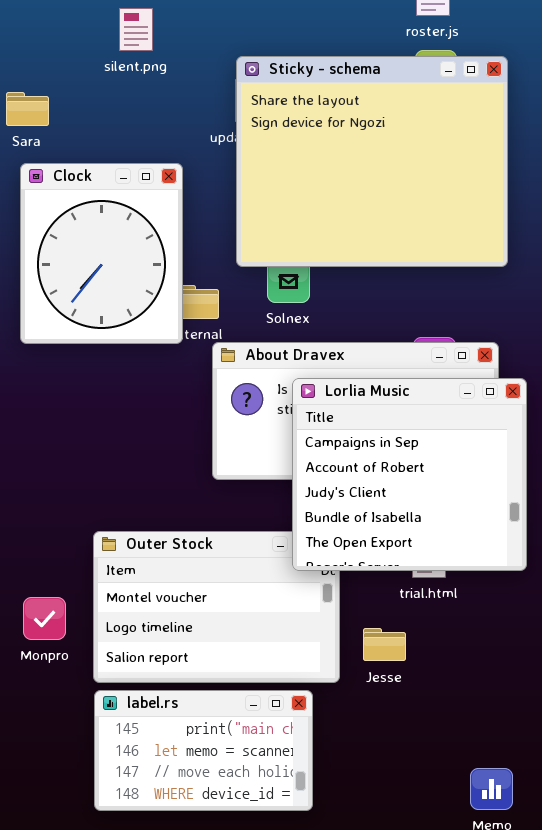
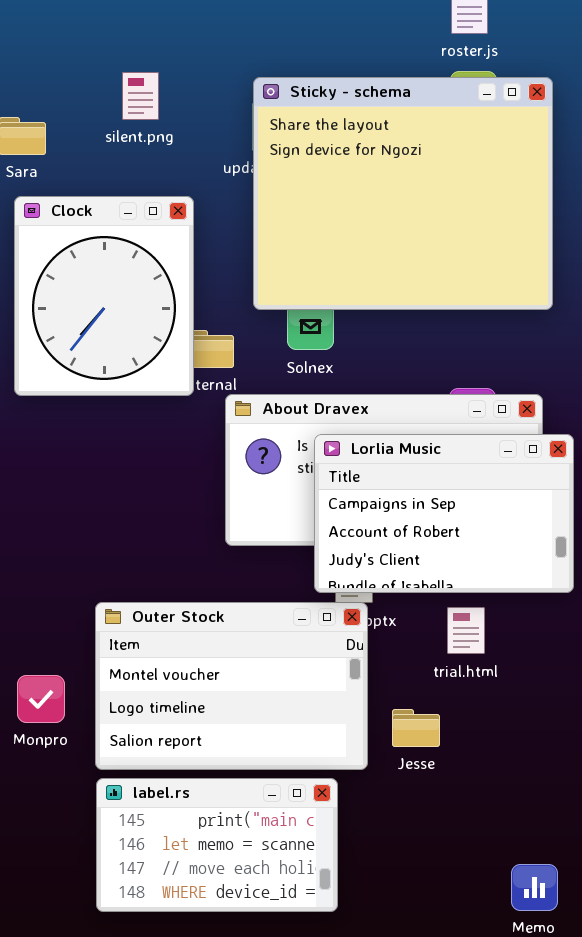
silent.png: [119,8,153,51] -> [122,72,159,120], moved
Lorlia Music: [292,378,527,571] -> [314,434,574,593], resized

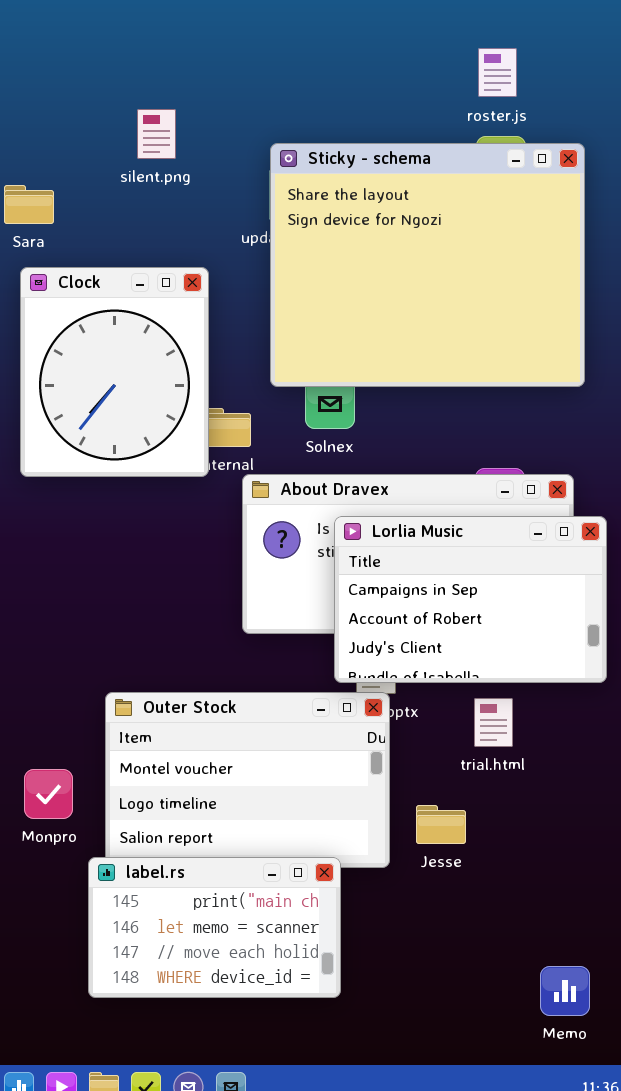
silent.png: [122,72,159,120] -> [137,109,176,159], moved
label.rs: [96,778,338,912] -> [88,857,341,998], moved

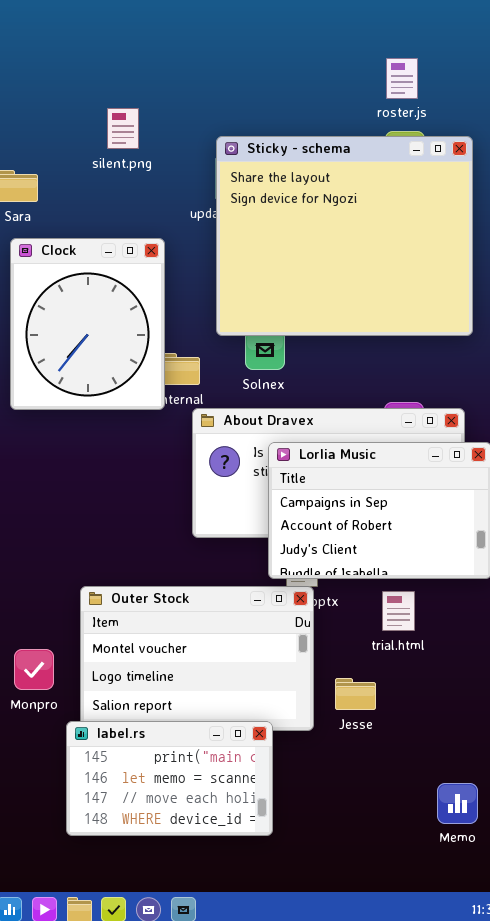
Memo: [540,966,590,1016] -> [437,783,478,824], moved

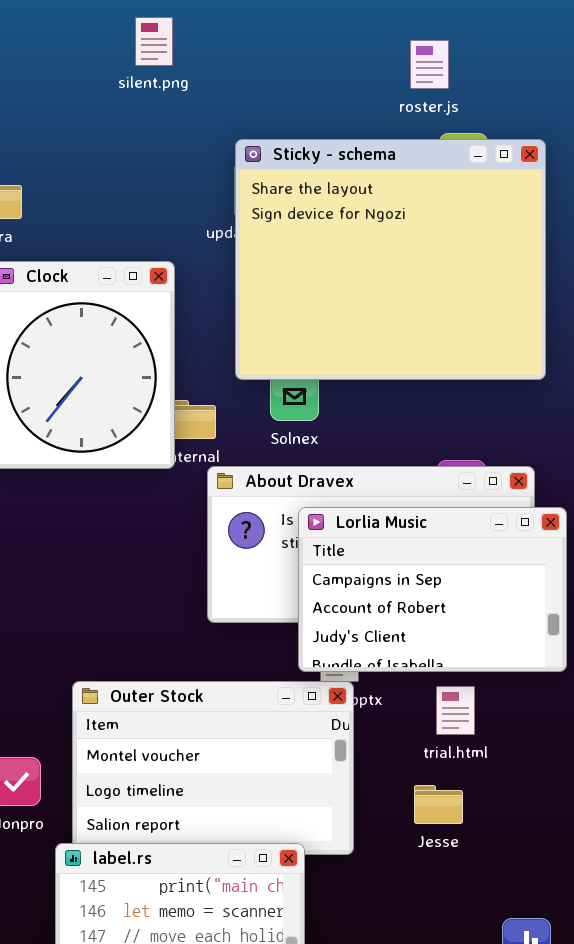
roster.js: [386,58,418,99] -> [410,40,449,89], moved
silent.png: [107,108,139,149] -> [135,17,173,66], moved
Jesse: [335,678,376,710] -> [414,785,463,824], moved

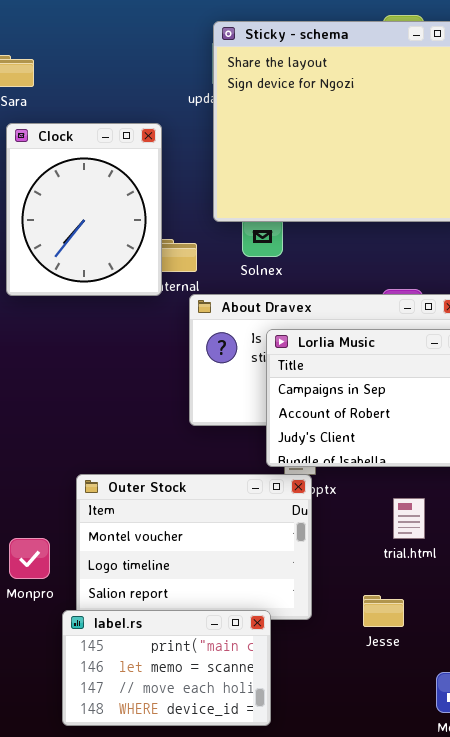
trial.html: [436,686,475,735] -> [393,498,425,539], moved
Jesse: [414,785,463,824] -> [363,595,404,627], moved

